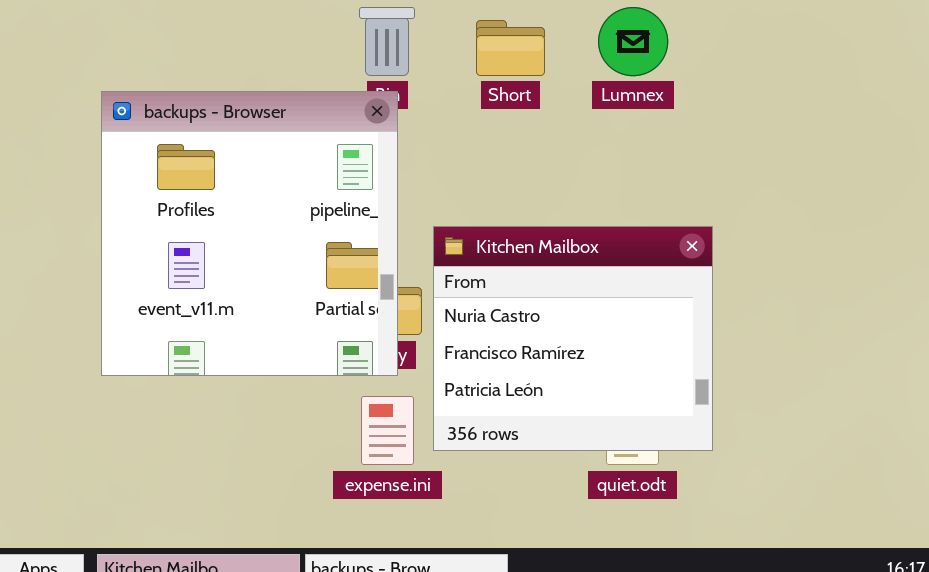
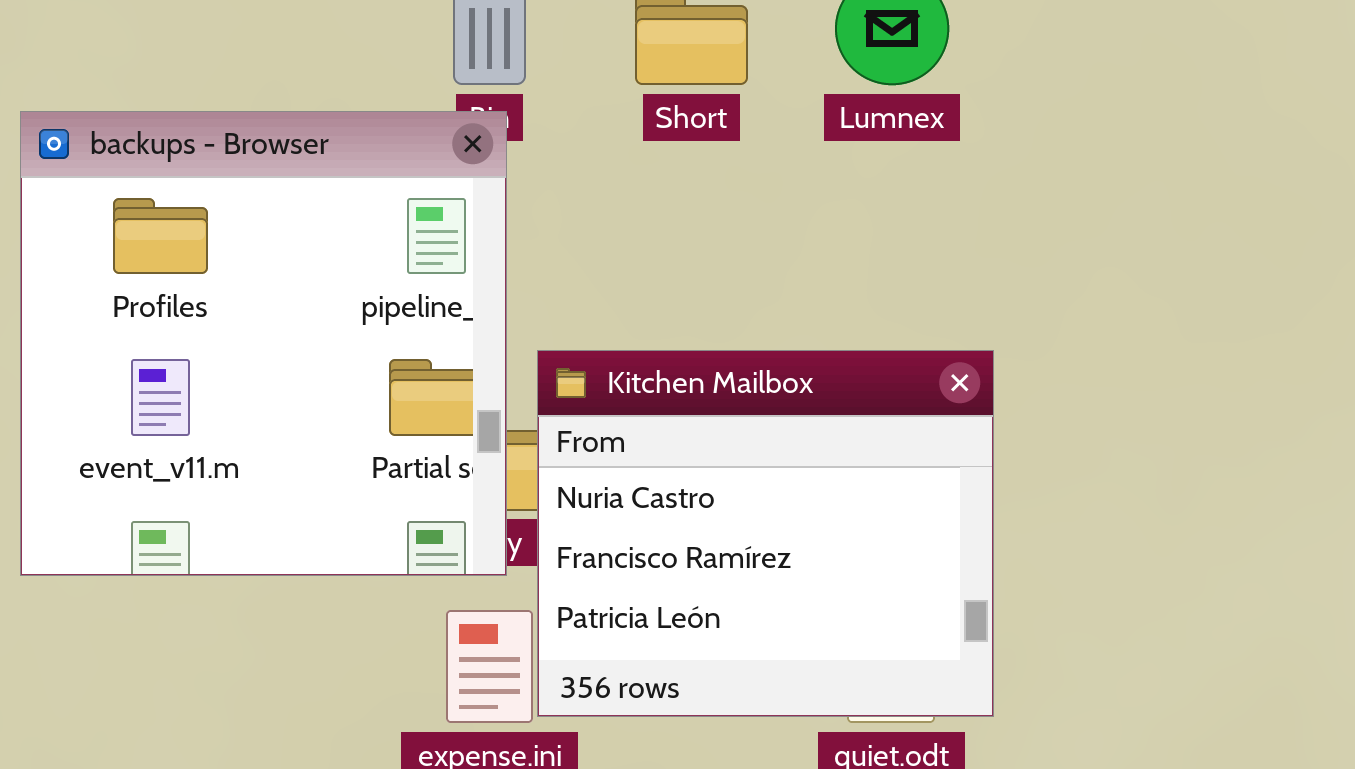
Kitchen Mailbox: [433,226,713,451] -> [537,350,994,717], moved

